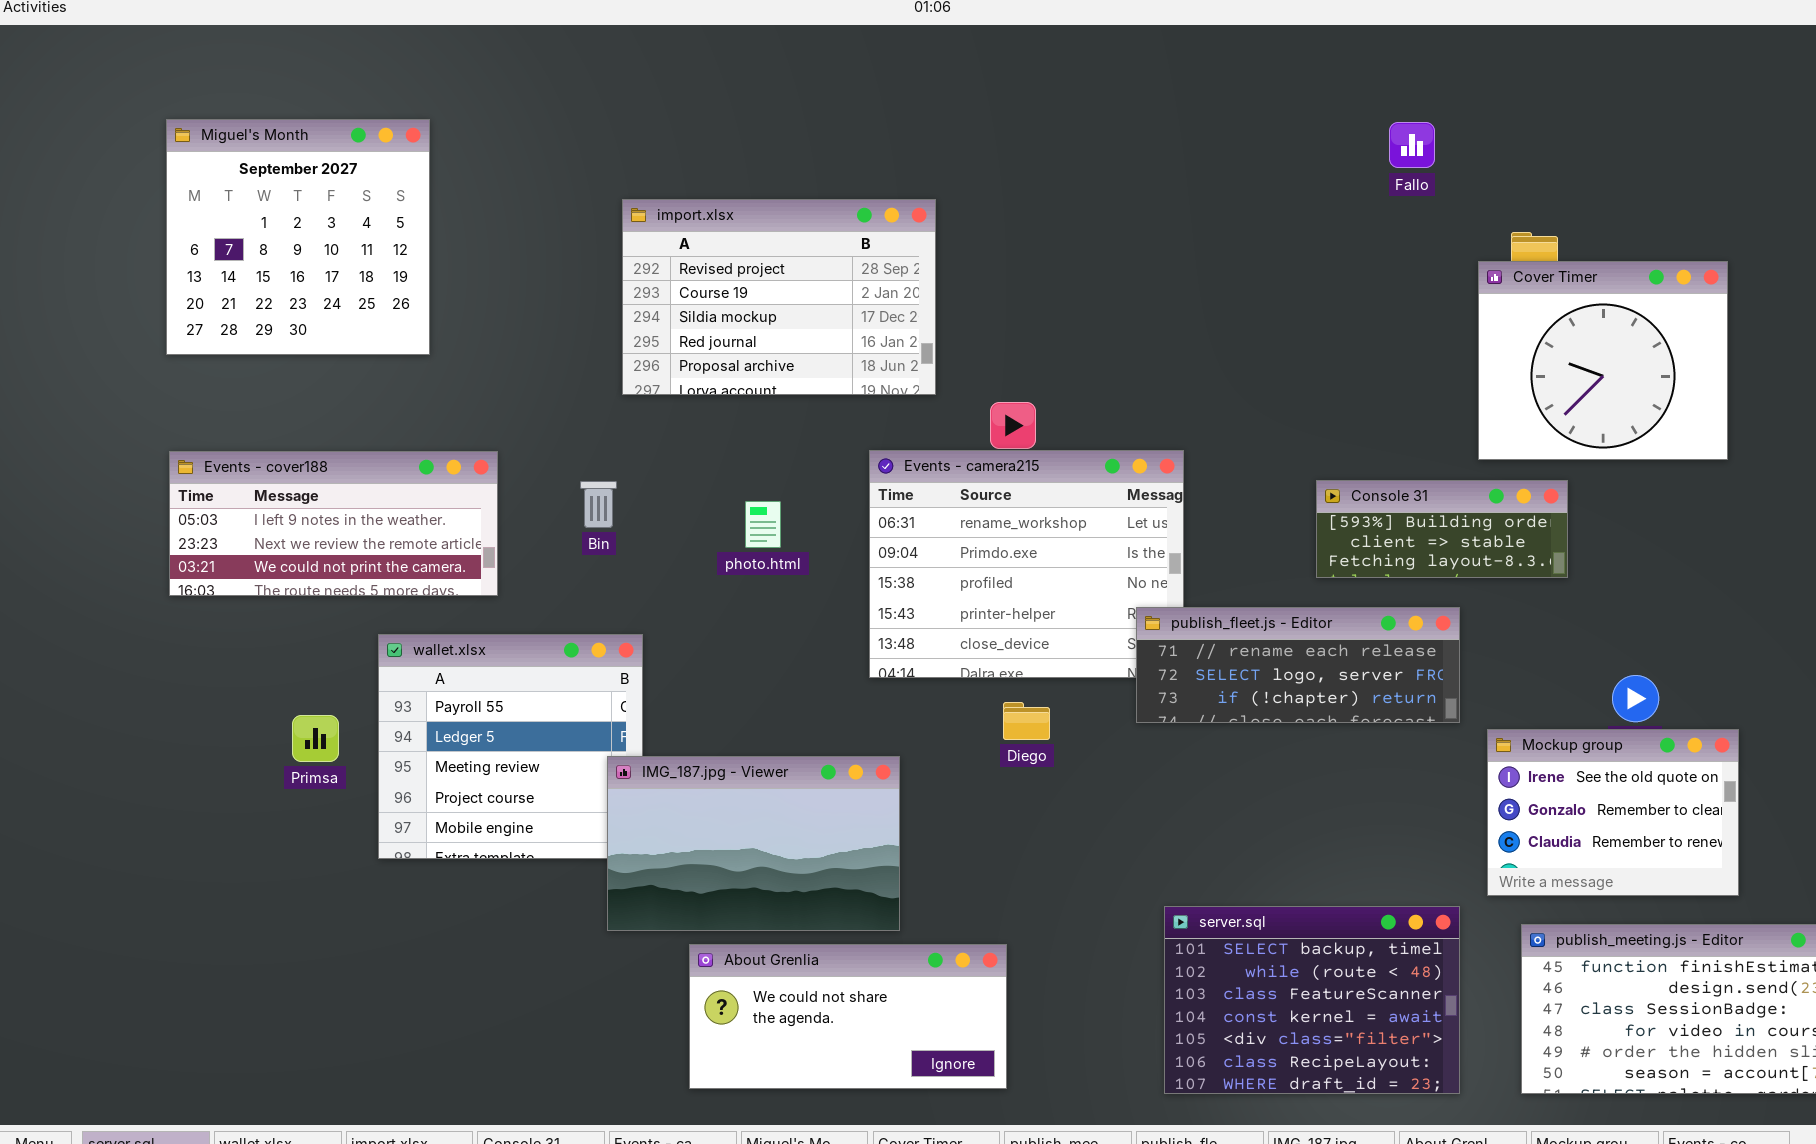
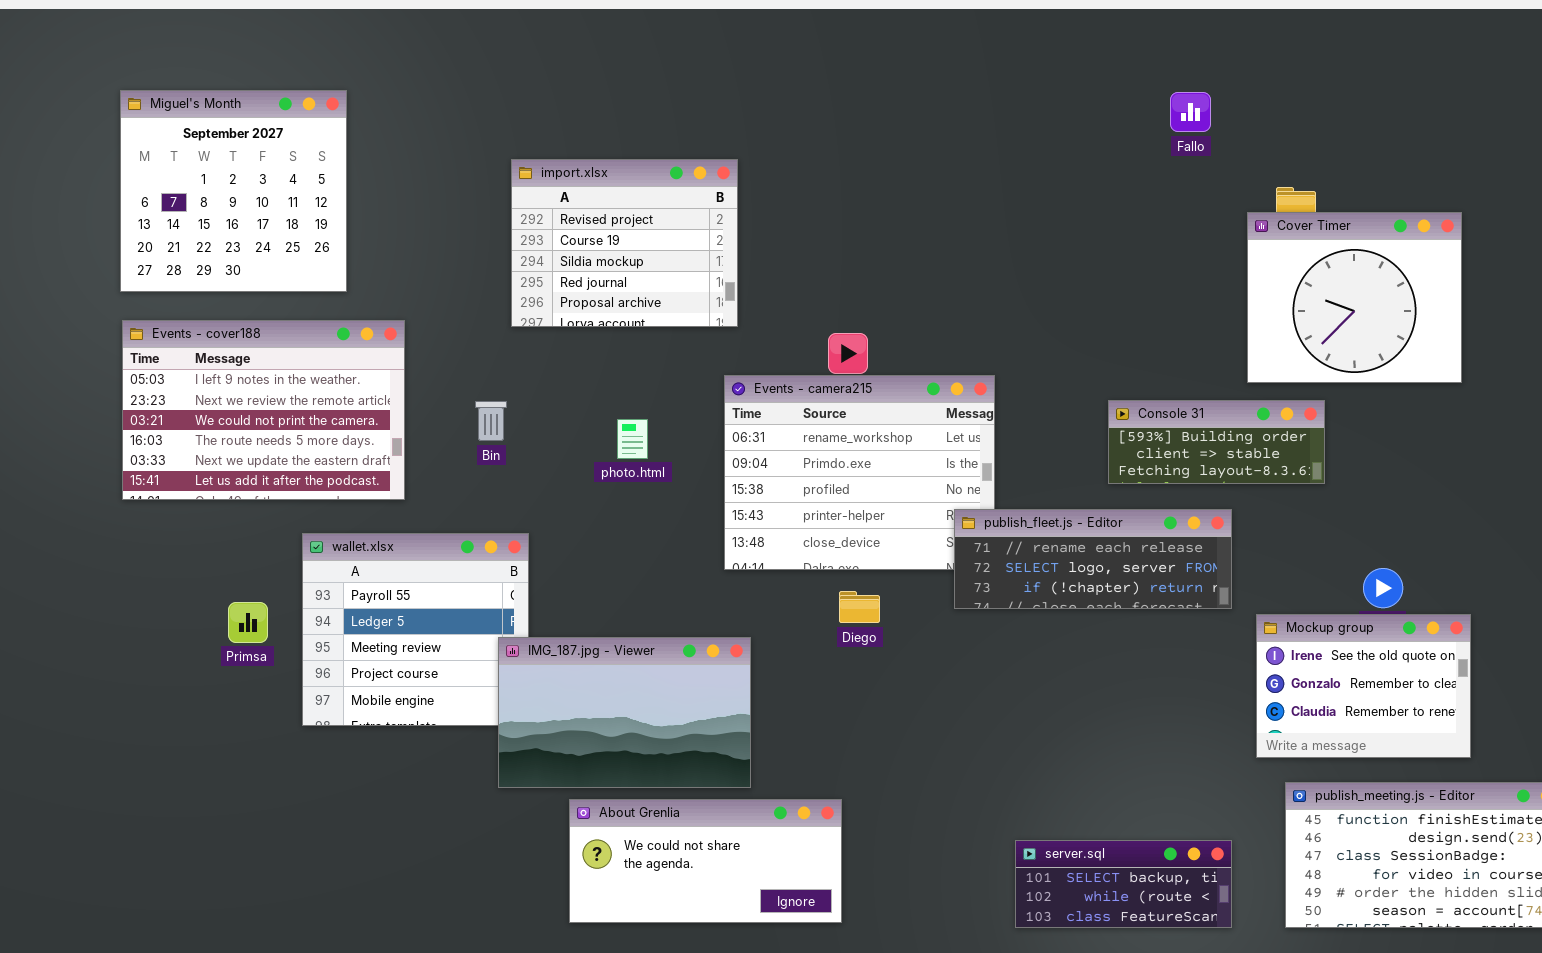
import.xlsx: [622,199,936,395] -> [511,159,738,327], resized
Events - cover188: [169,451,498,596] -> [122,320,405,500], resized
server.sql: [1164,906,1460,1094] -> [1015,840,1232,928], resized

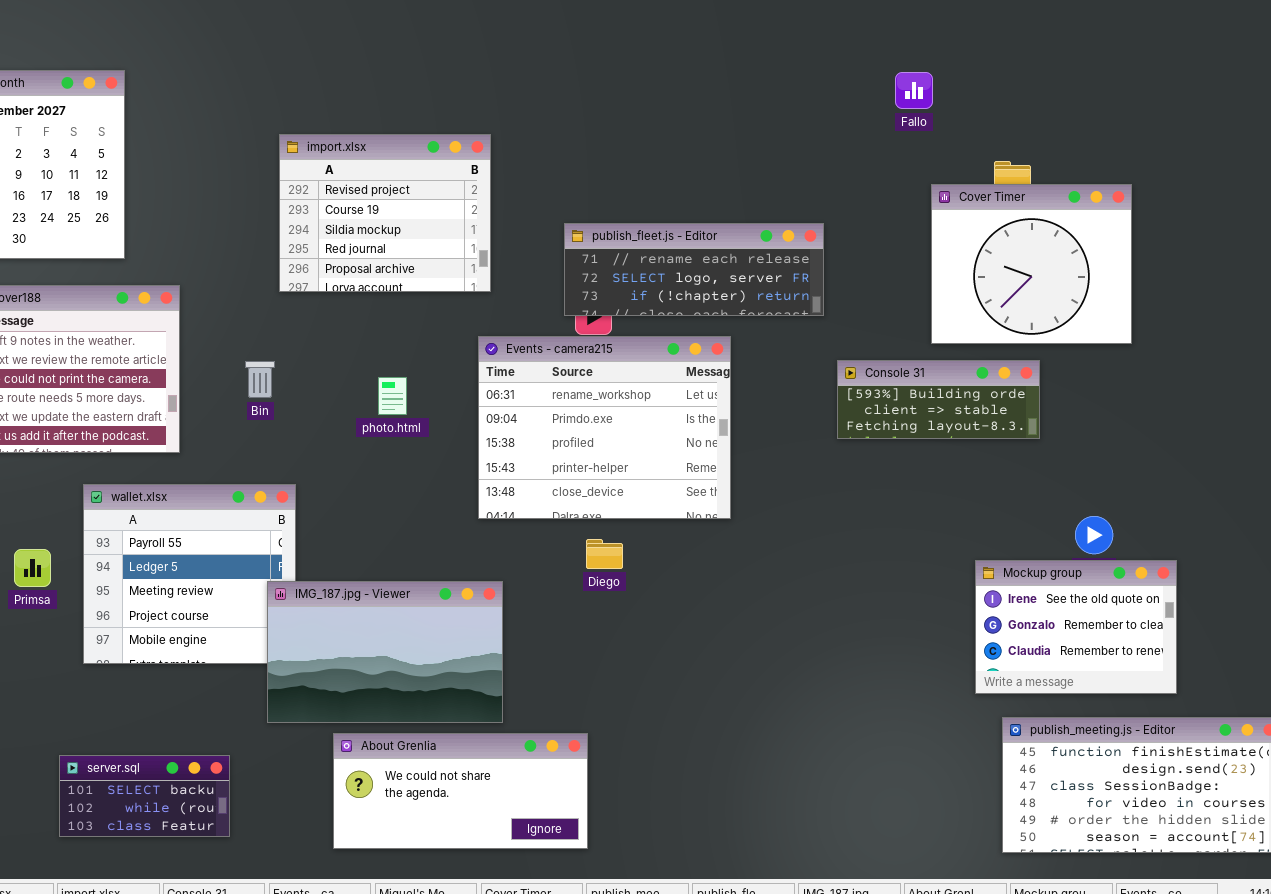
Cover Timer: [1247,212,1462,383] -> [931,184,1132,344], moved
publish_fleet.js - Editor: [954,509,1232,609] -> [564,223,824,316], moved
server.sql: [1015,840,1232,928] -> [59,755,230,837], moved, resized

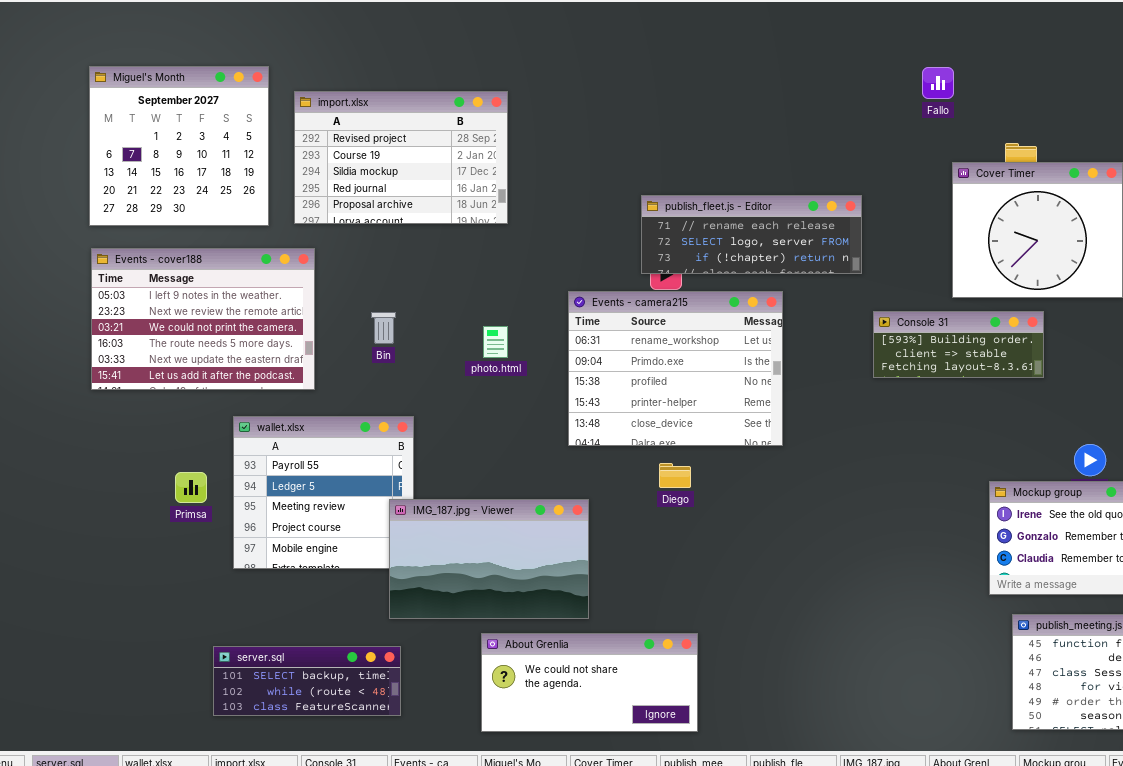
import.xlsx: [279,134,491,292] -> [294,91,508,224], moved, resized
About Grenlia: [333,733,588,849] -> [481,633,698,732], moved
server.sql: [59,755,230,837] -> [213,646,401,716], resized

